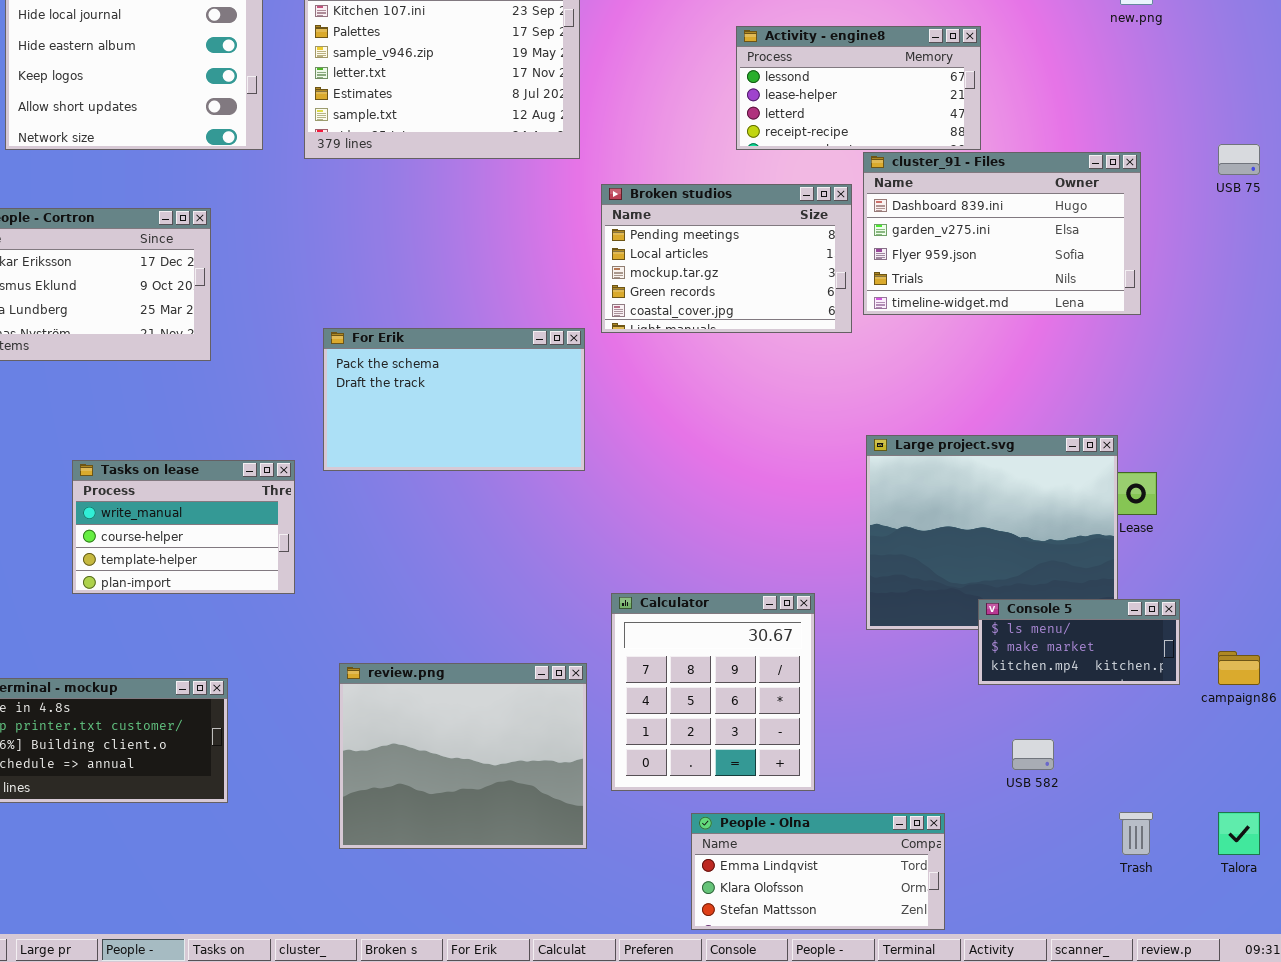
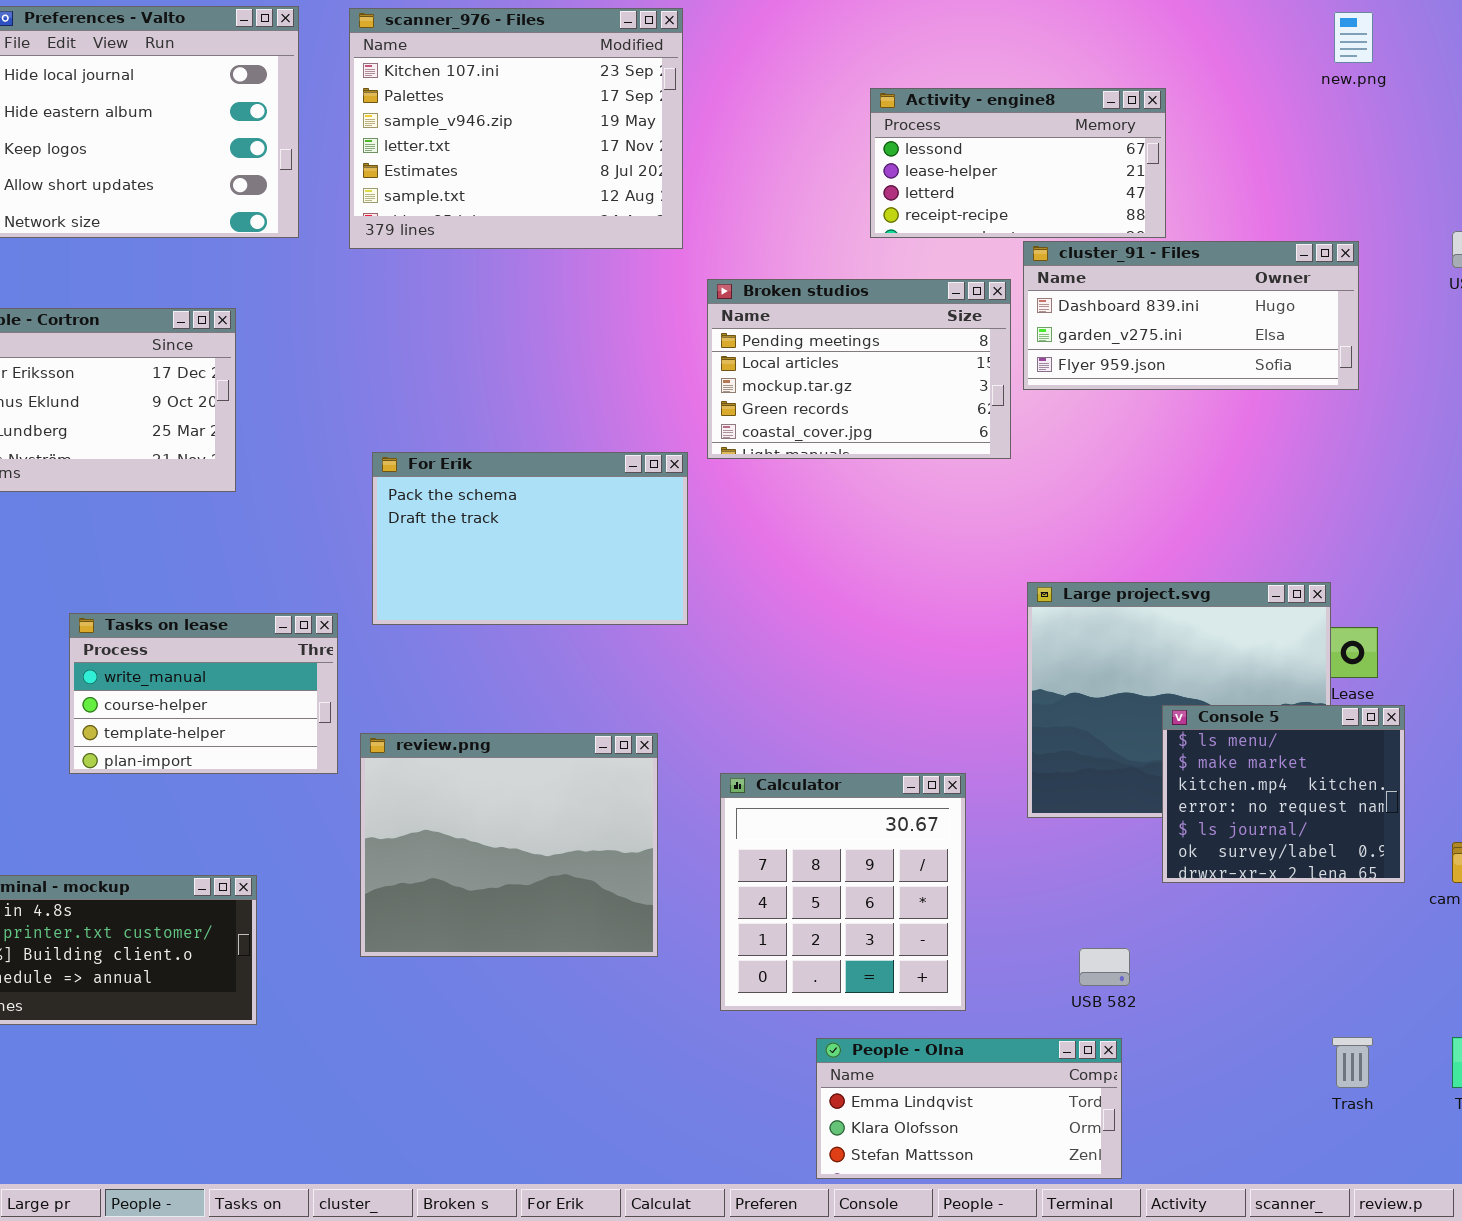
cluster_91 - Files: [863,152,1141,315] -> [1023,241,1359,390], resized
Console 5: [978,599,1180,685] -> [1162,705,1405,883], resized
review.png: [339,663,587,849] -> [360,733,658,957], moved
USB 582: [1012,739,1054,770] -> [1079,948,1130,986], moved

